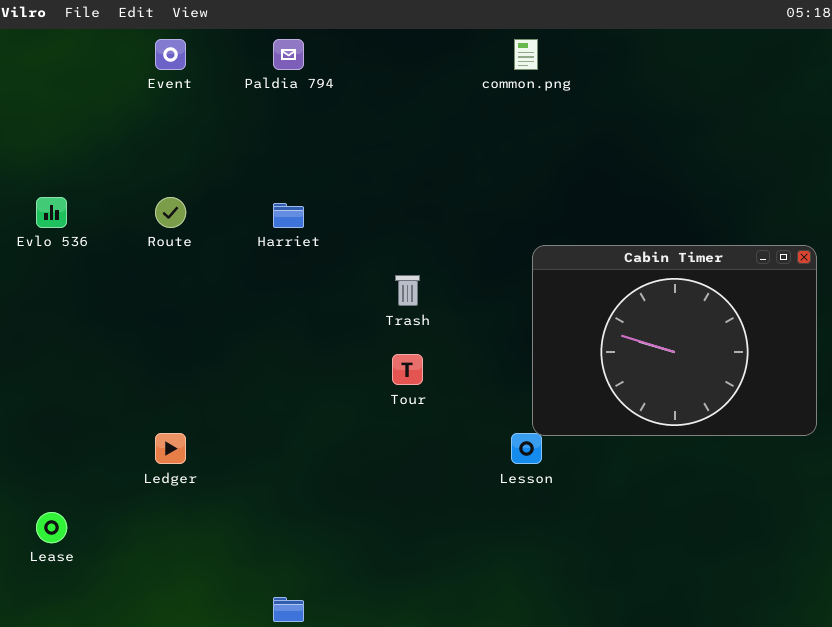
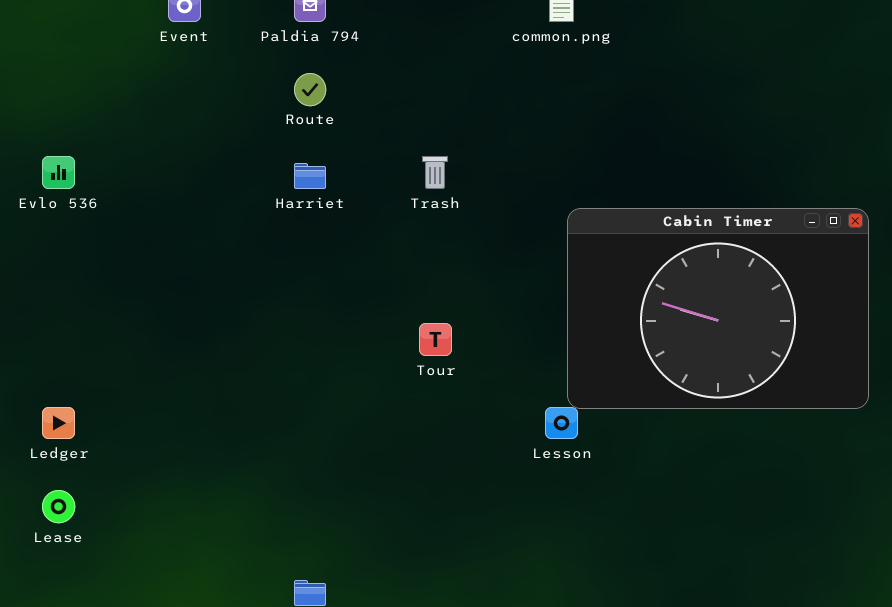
Route: [155,197,186,228] -> [294,73,326,106], moved
Trash: [395,275,420,306] -> [422,156,448,189], moved
Ledger: [155,433,186,464] -> [42,407,75,439], moved

